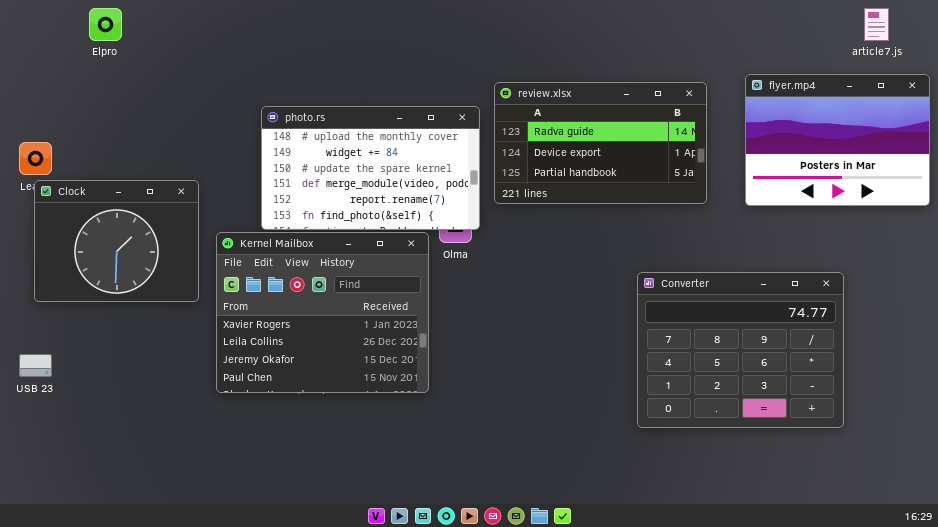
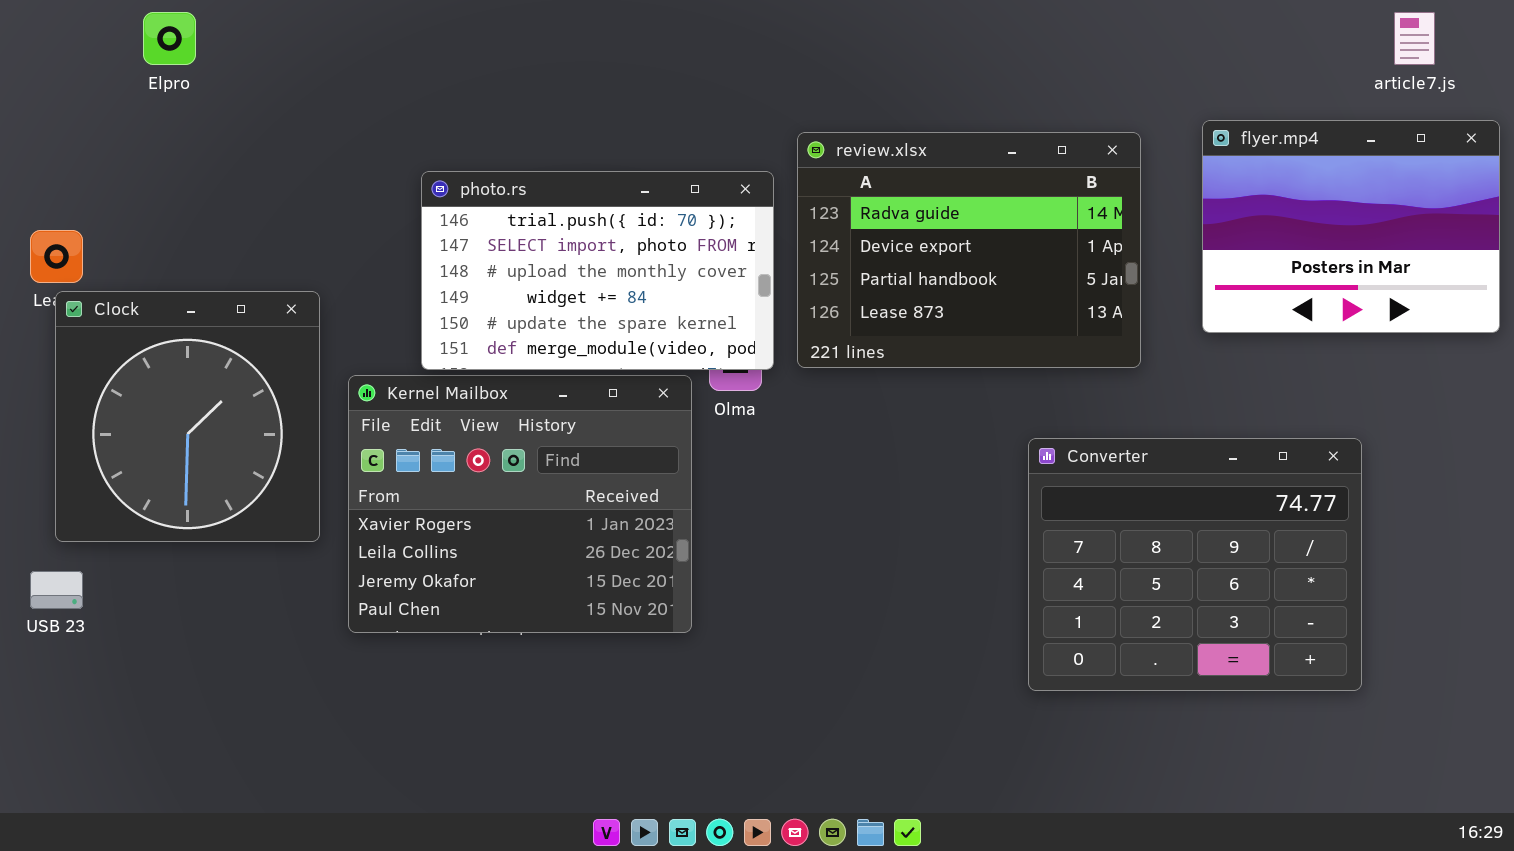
review.xlsx: [494,82,707,204] -> [797,132,1141,368], resized
photo.rs: [261,106,480,230] -> [421,171,774,370], scrolled up 2 rows
Clock: [34,180,199,302] -> [55,291,320,542], resized

